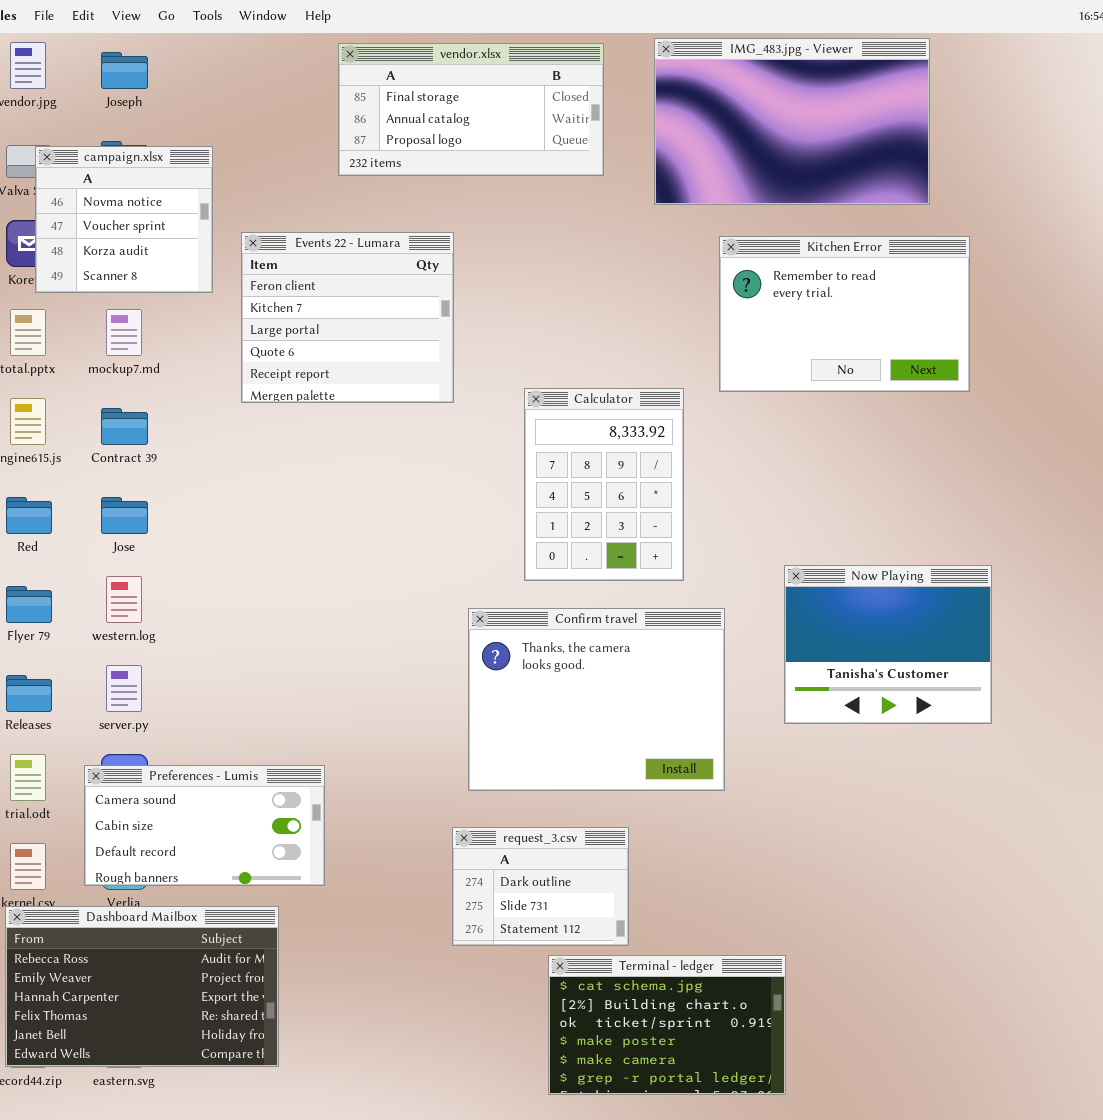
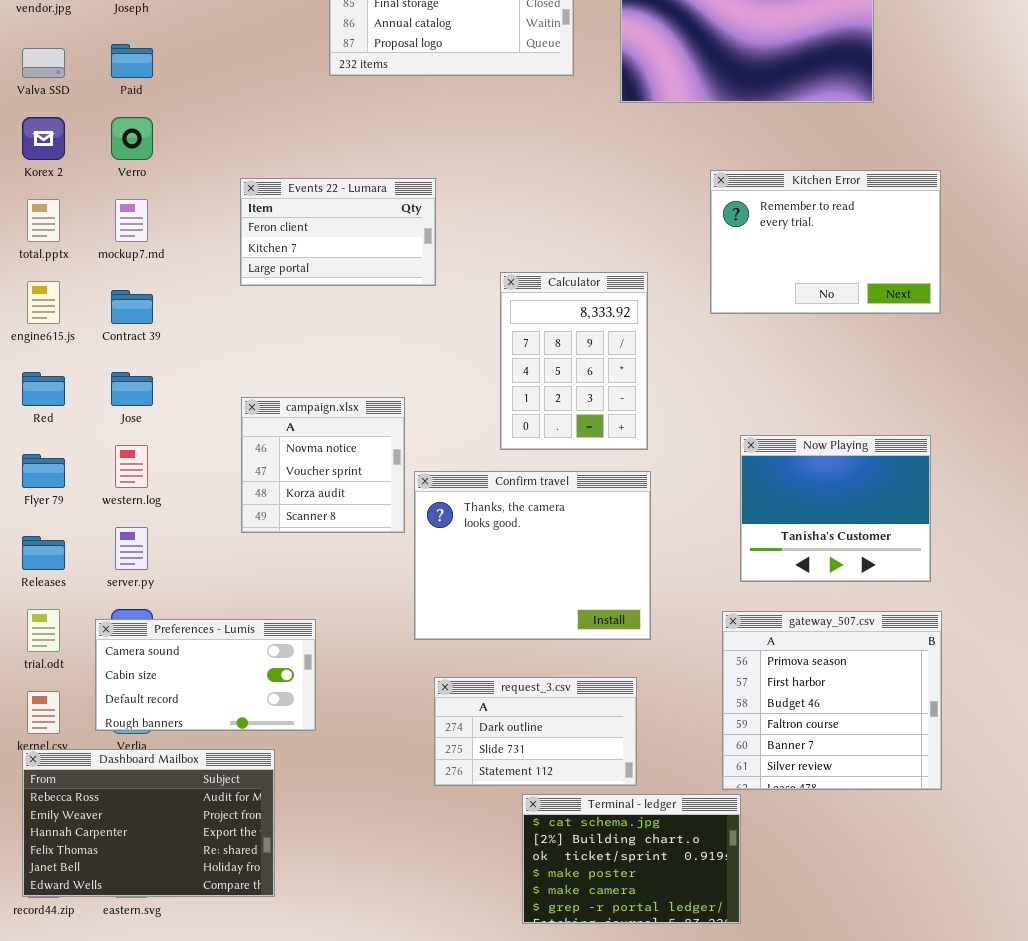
campaign.xlsx: [35,146,213,293] -> [241,397,405,533], moved
Events 22 - Lumara: [241,232,454,403] -> [240,178,436,286], resized
Kitchen Error: [719,236,970,392] -> [710,170,941,314], moved
Confirm travel: [468,608,725,791] -> [414,471,651,640], moved
gateway_507.csv: none -> [722,611,942,790], opened
request_3.csv: [452,827,629,946] -> [434,677,637,786], resized

